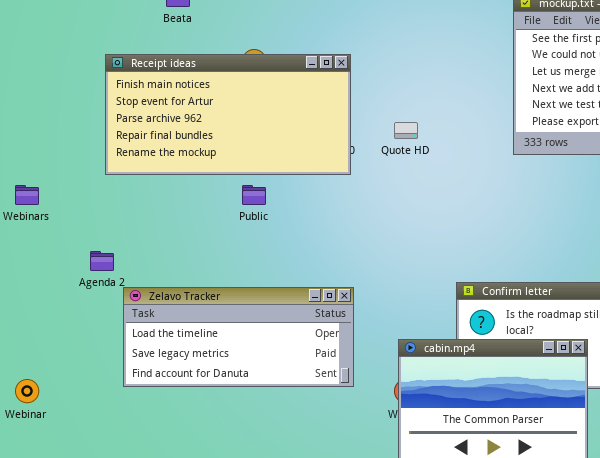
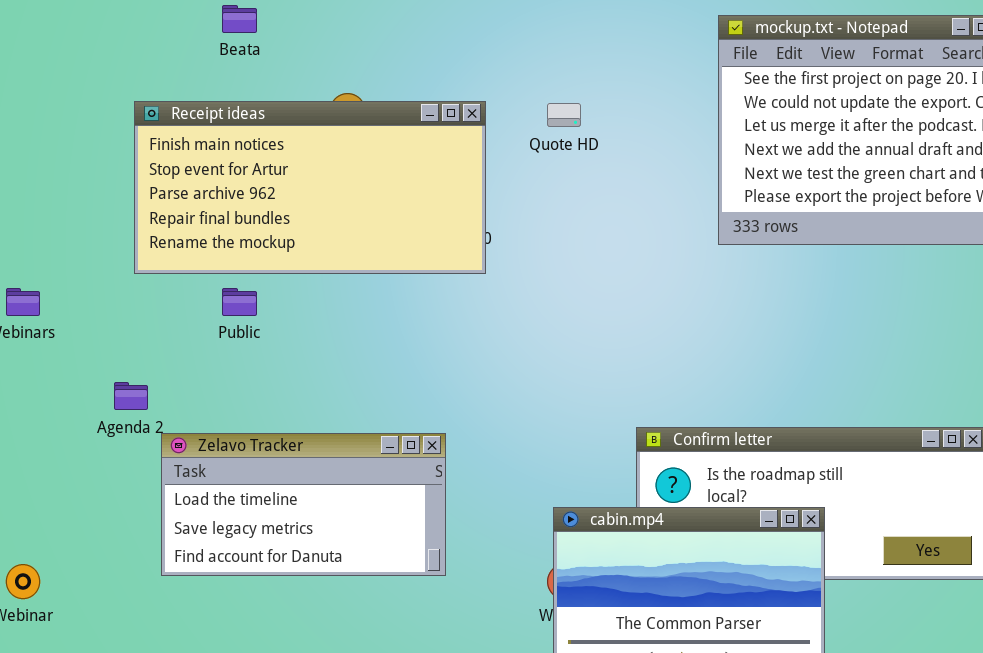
Quote HD: [394,122,418,139] -> [547,103,581,127], moved
Public: [242,185,266,205] -> [222,288,257,316], moved
Zelavo Tracker: [123,287,354,387] -> [161,433,446,576], resized

